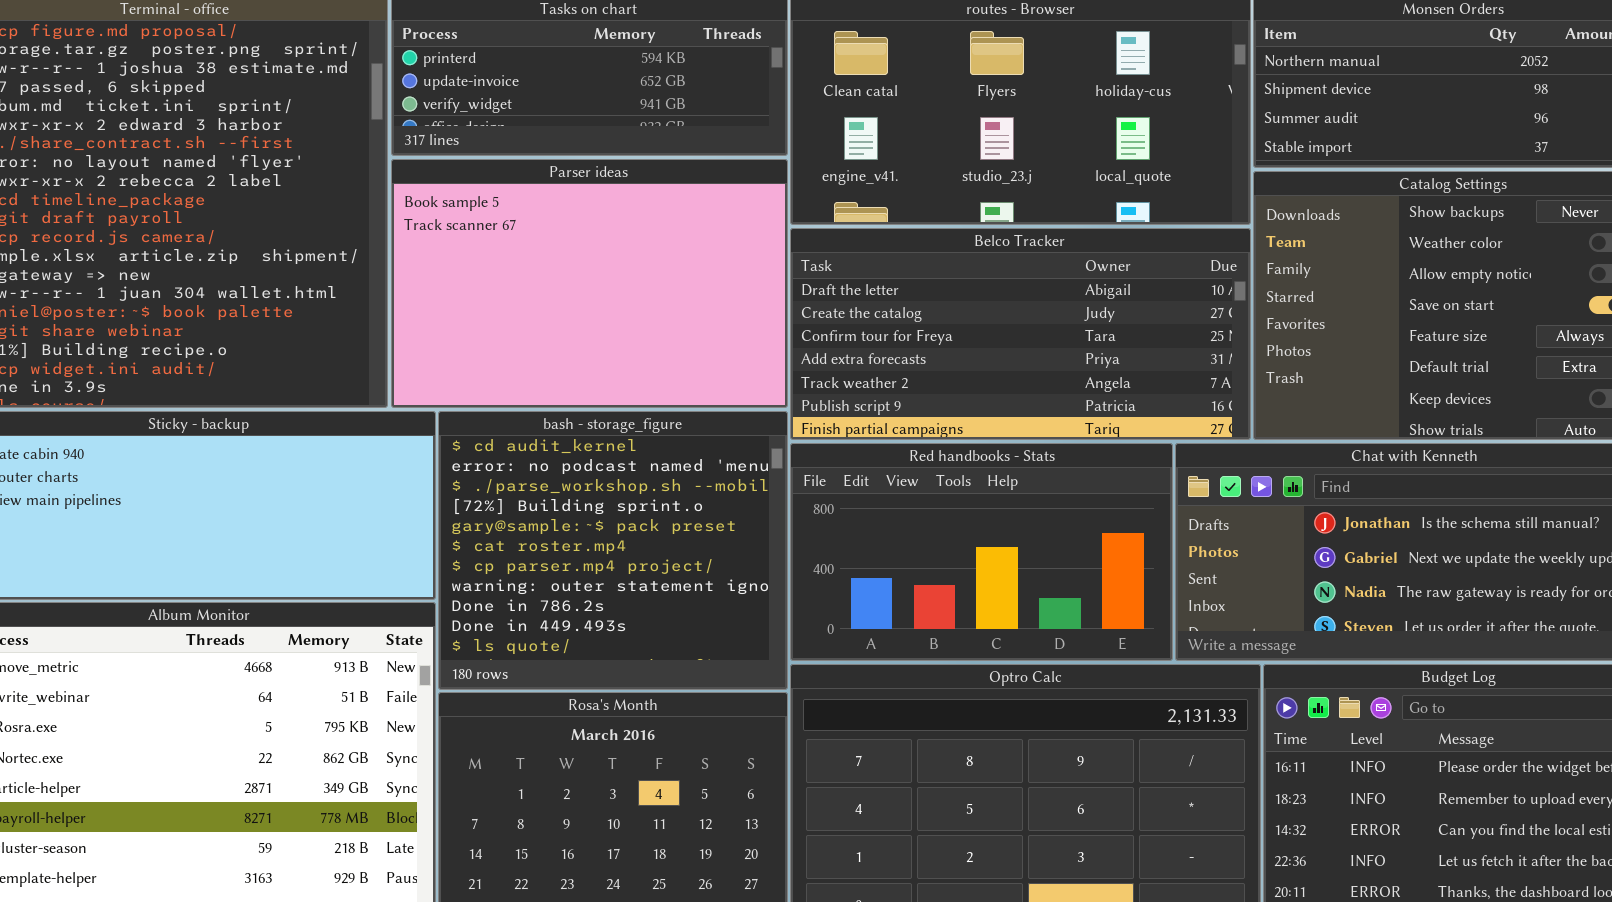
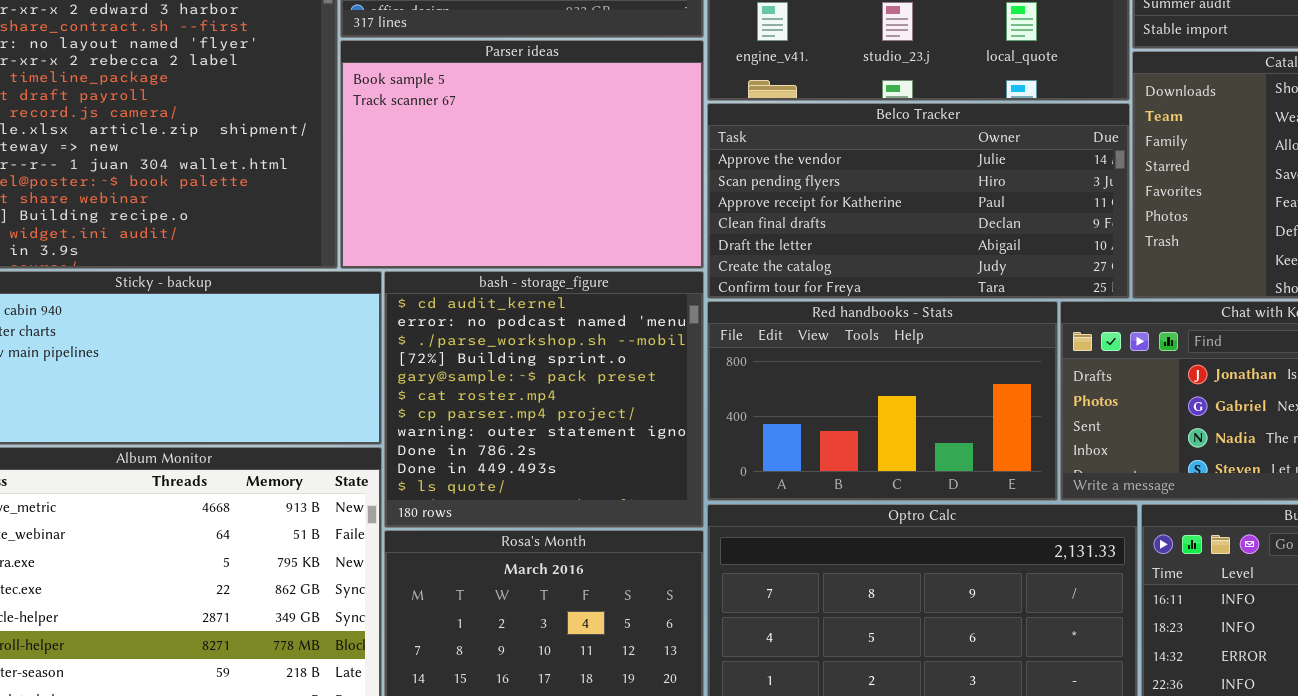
Belco Tracker: [790,228,1251,440] -> [707,103,1130,299], scrolled up 4 rows

